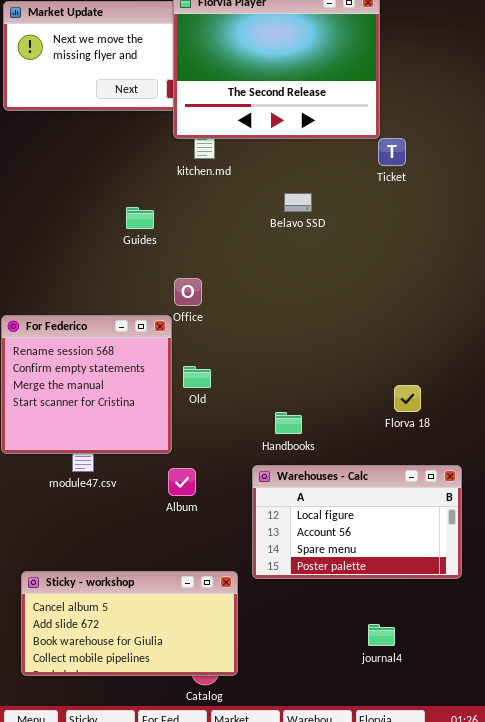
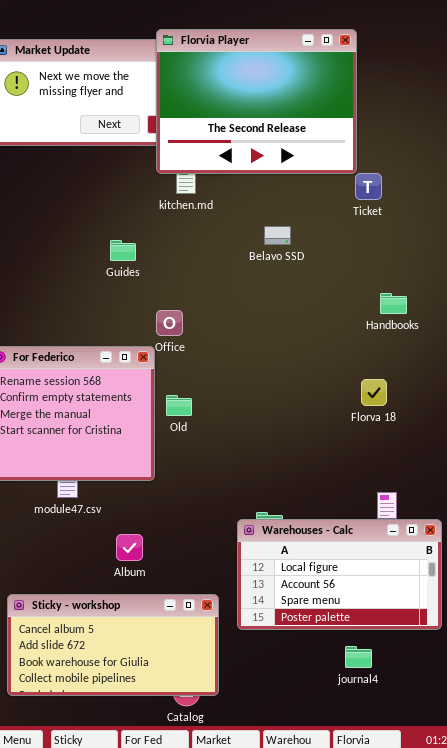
Florva 18: [394,385,421,412] -> [361,379,387,406], moved
Handbooks: [275,412,302,434] -> [380,293,407,314], moved
Warehouses - Calc: [252,465,462,579] -> [237,519,442,630], moved
Album: [168,468,196,496] -> [116,534,143,561], moved

